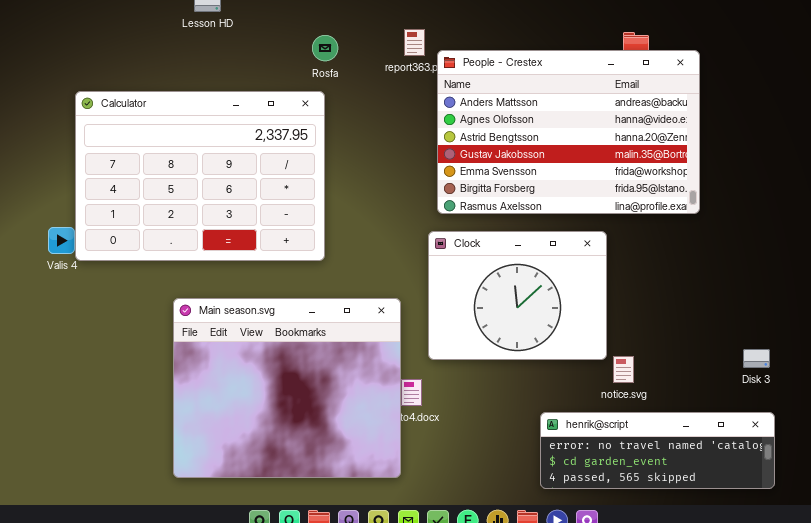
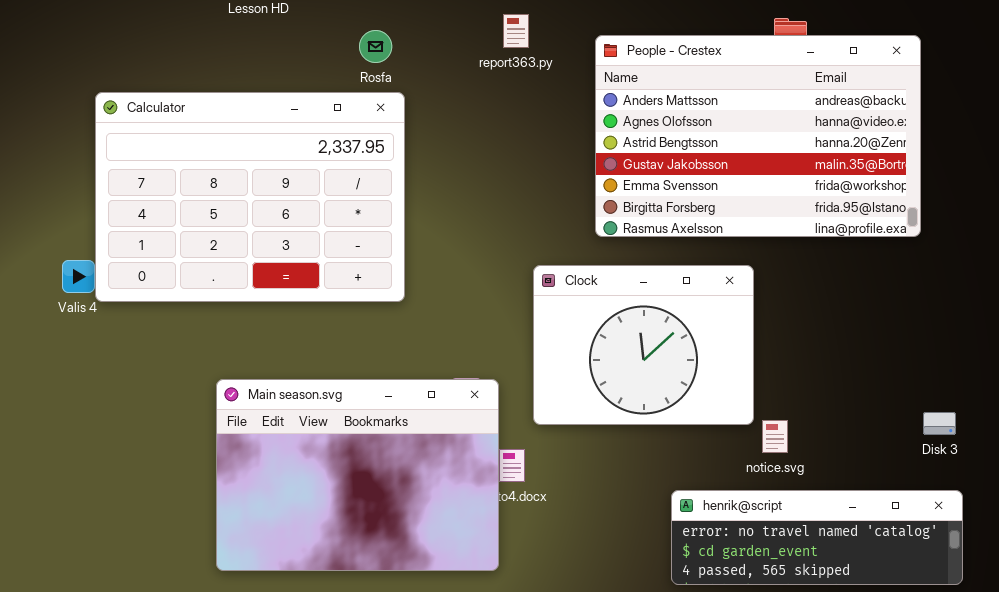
Rosfa: [312,35,338,61] -> [359,30,392,63], moved
People - Crestex: [437,50,700,214] -> [595,35,921,237], moved
Main season.svg: [173,298,401,478] -> [216,379,499,571], resized

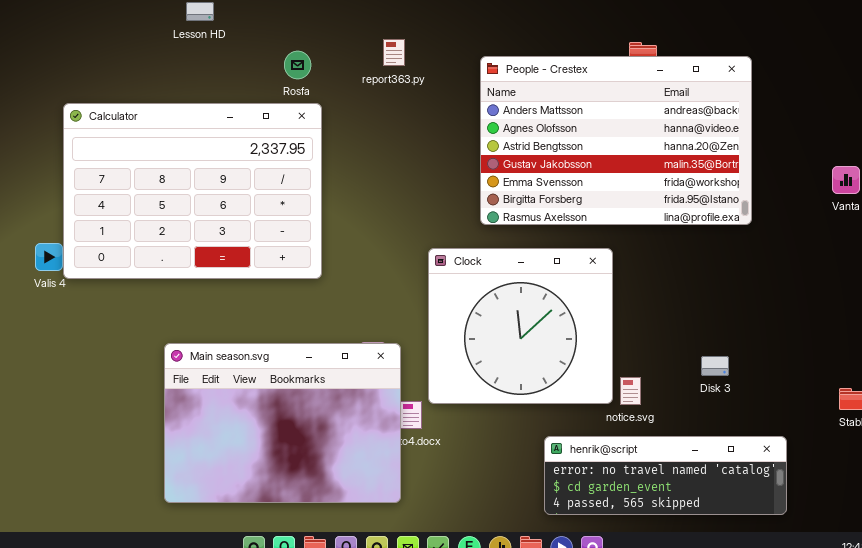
report363.py: [503,14,529,48] -> [383,39,405,66], moved
Clock: [533,265,754,425] -> [428,248,613,404], resized
Disk 3: [923,412,956,435] -> [701,356,729,376], moved

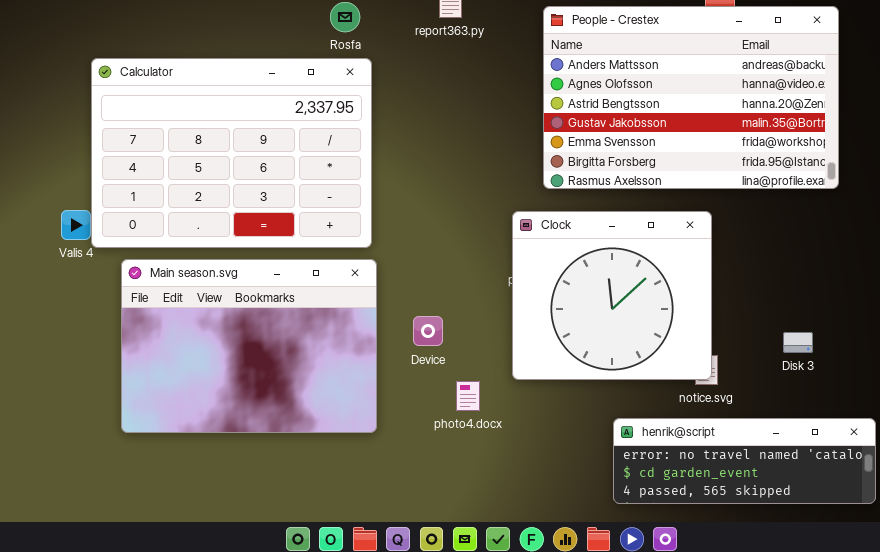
Clock: [428,248,613,404] -> [512,211,712,380], moved
Main season.svg: [164,343,401,503] -> [121,259,377,433], moved

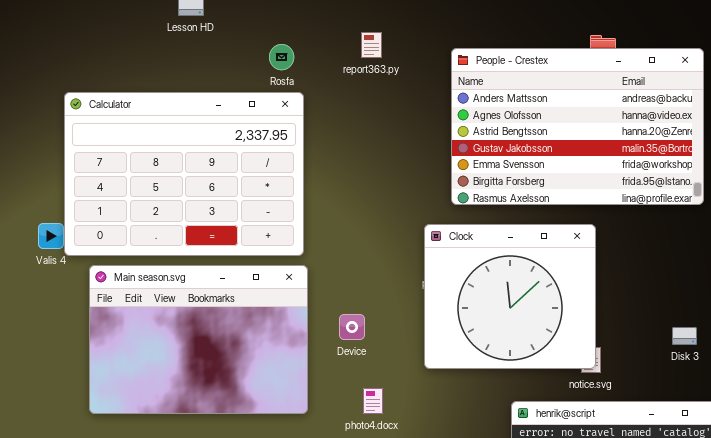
Disk 3: [783,332,813,353] -> [672,327,697,345], moved
photo4.docx: [456,381,480,411] -> [363,388,383,414], moved

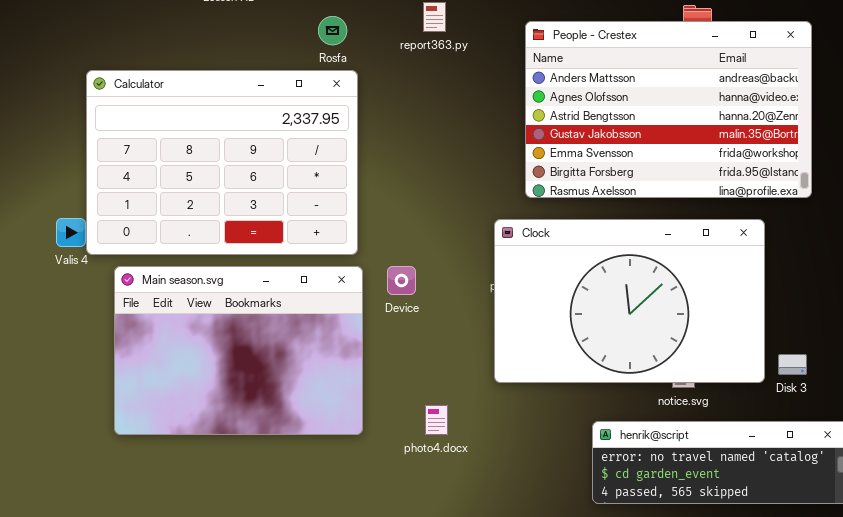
Clock: [424,224,596,369] -> [494,219,765,383], resized
Device: [339,314,365,340] -> [387,266,416,295], moved
Disk 3: [672,327,697,345] -> [778,354,807,375], moved

